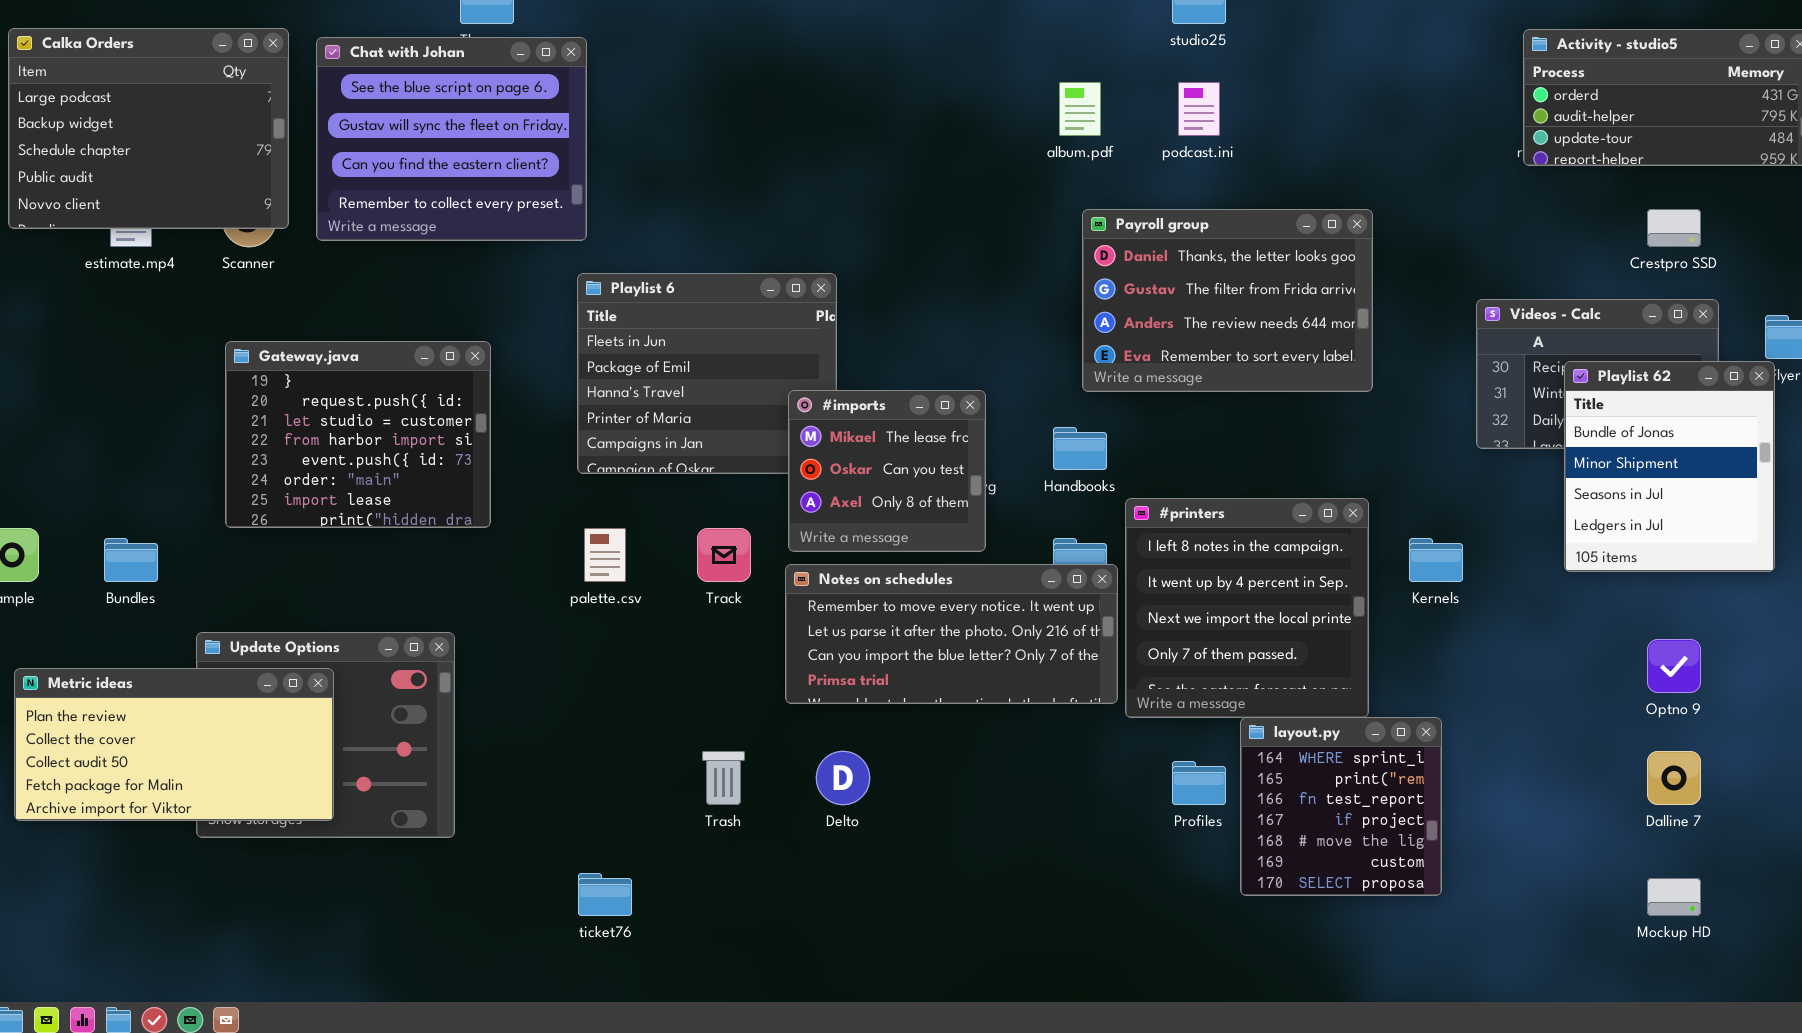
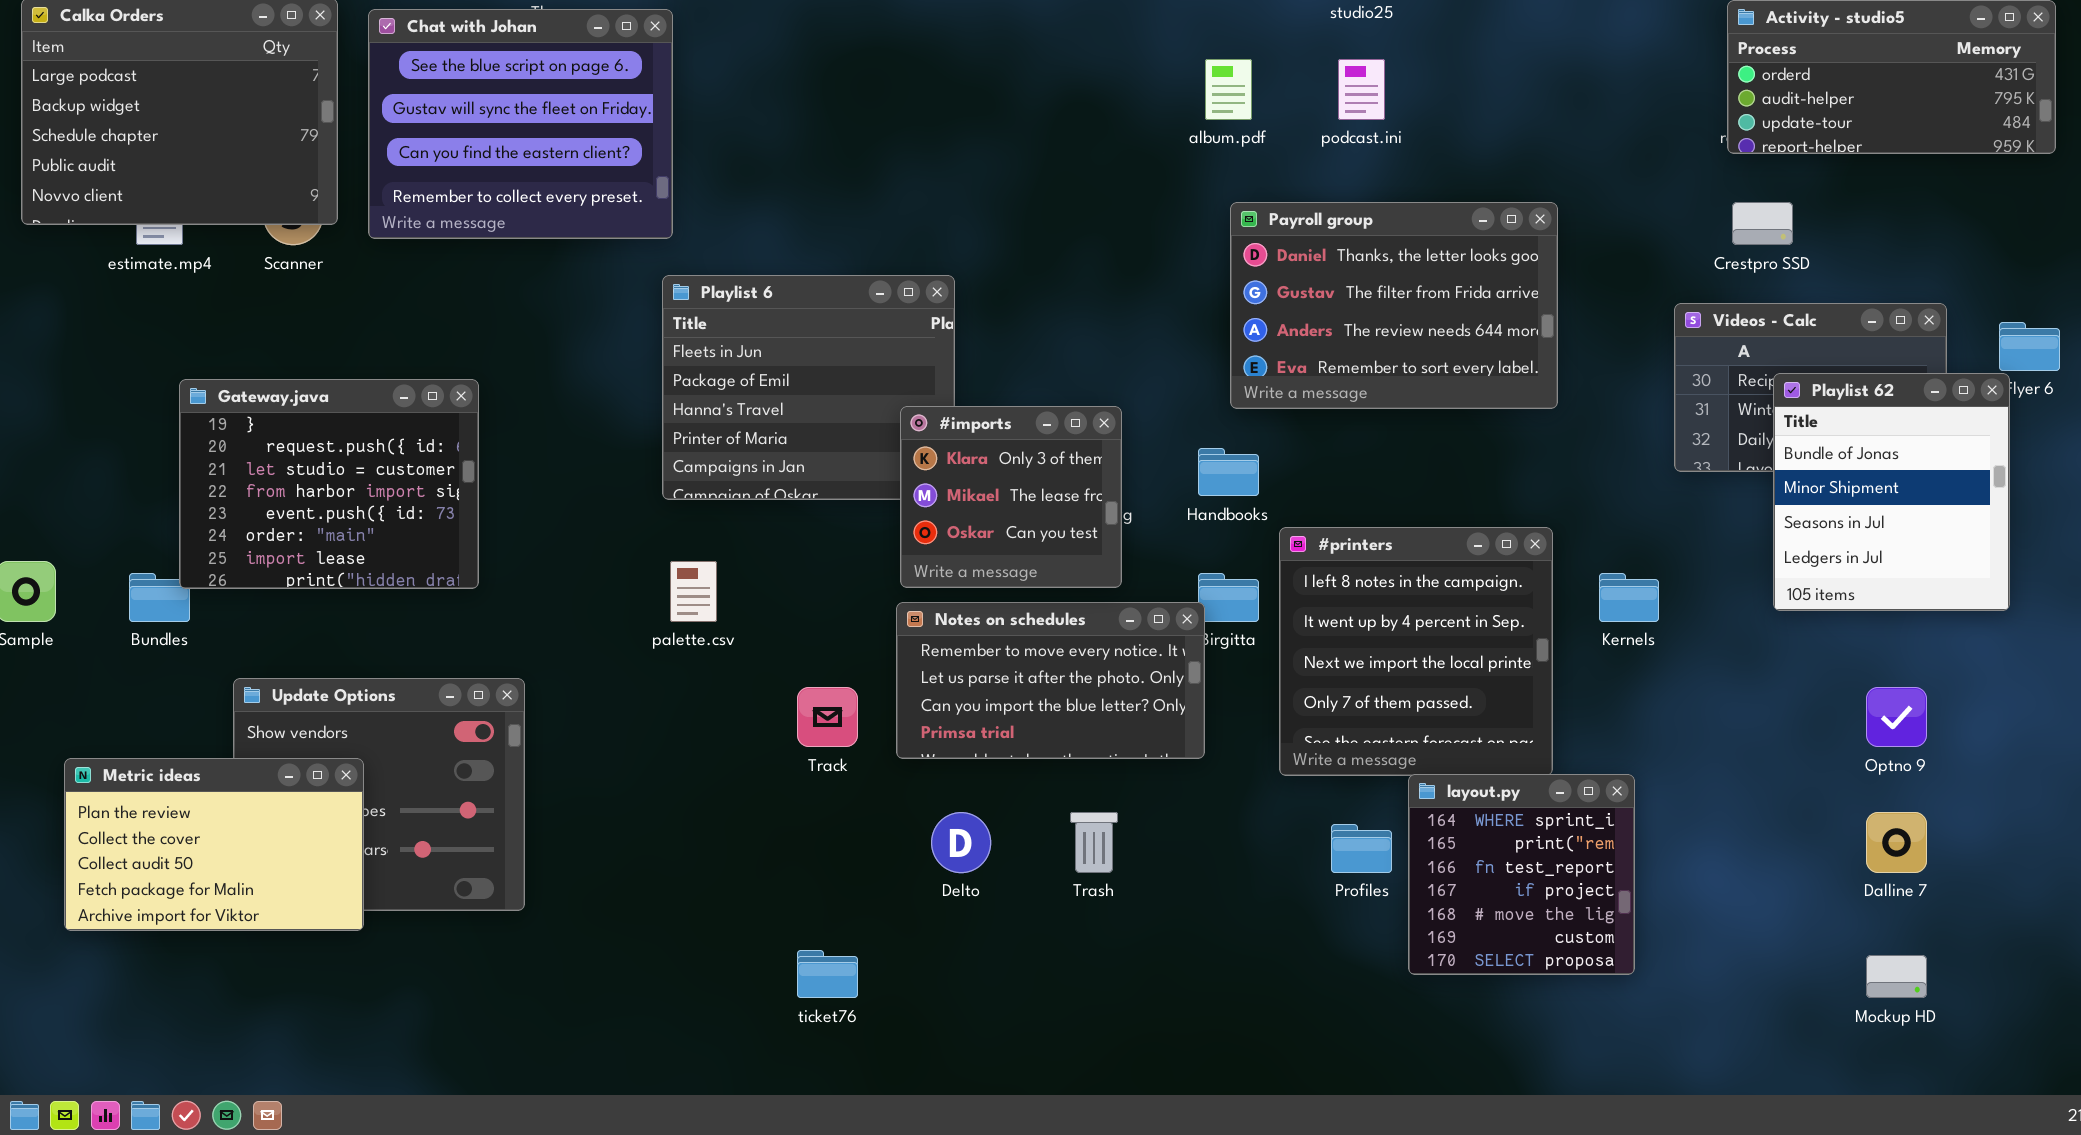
Crestpro SSD: [1647,209,1701,247] -> [1732,202,1793,245], moved
Gateway.java: [225,341,491,528] -> [179,379,479,589], moved
#imports: [788,390,986,552] -> [900,406,1122,588], scrolled up 1 row
Track: [697,528,751,582] -> [797,687,858,747], moved
Notes on schedules: [785,564,1118,704] -> [896,602,1205,759], resized
Metric ideas: [14,668,334,821] -> [64,758,364,931], moved, resized
Trash: [702,751,745,805] -> [1070,812,1118,873], moved
ticket76: [578,873,632,916] -> [797,950,858,998], moved

